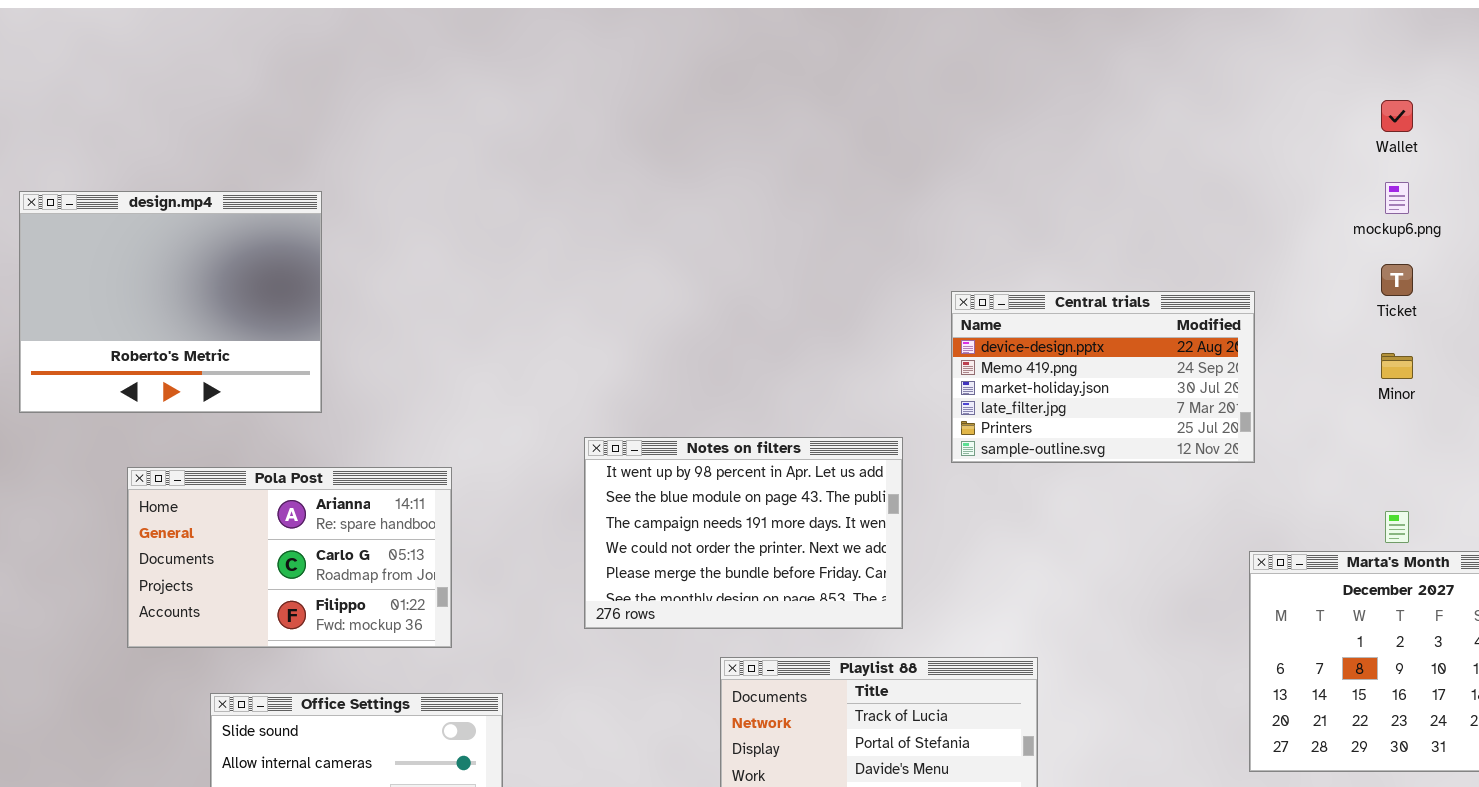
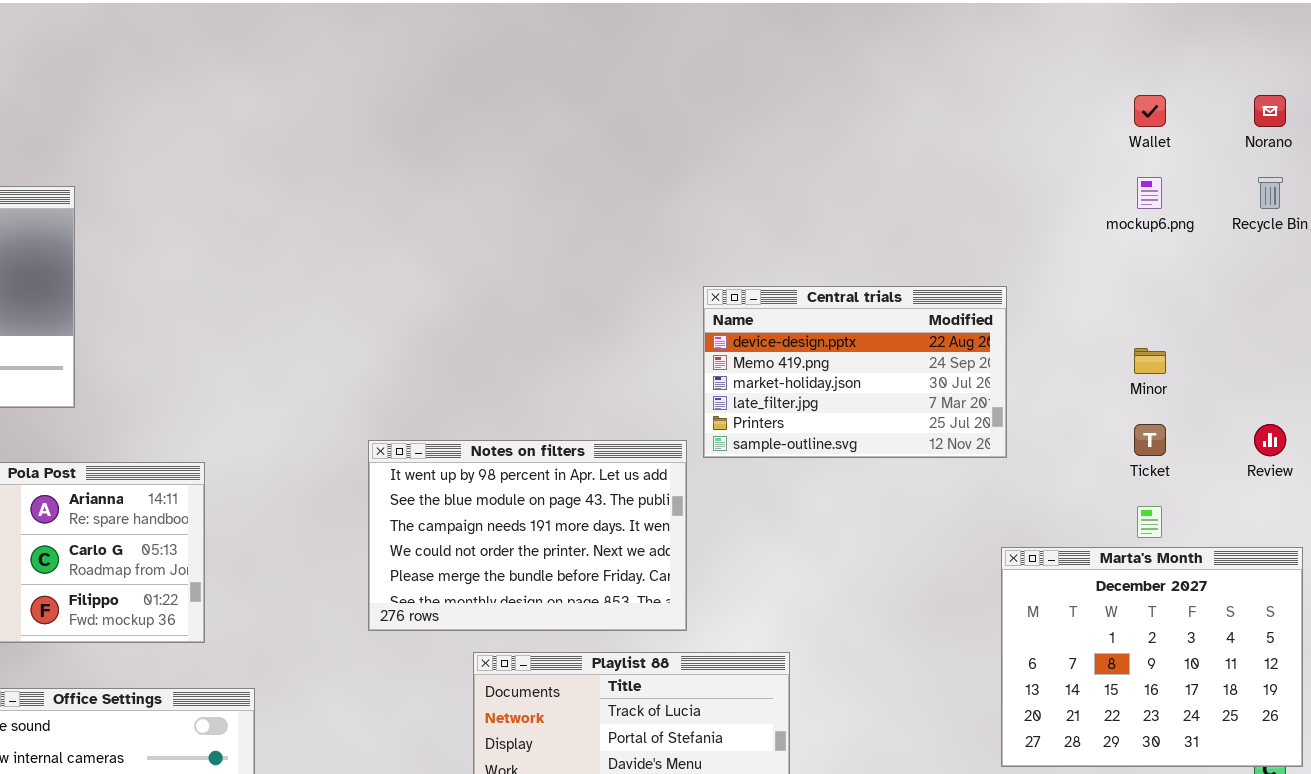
Ticket: [1381,264,1413,296] -> [1134,424,1166,456], moved
Notes on filters: [584,437,903,629] -> [368,440,687,631], moved

